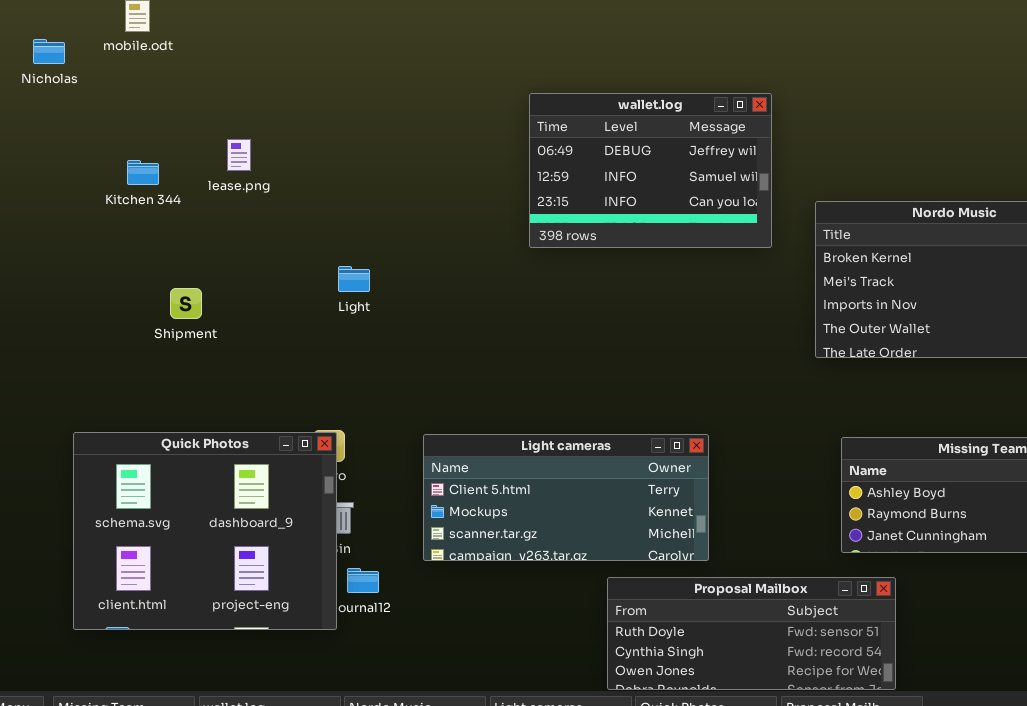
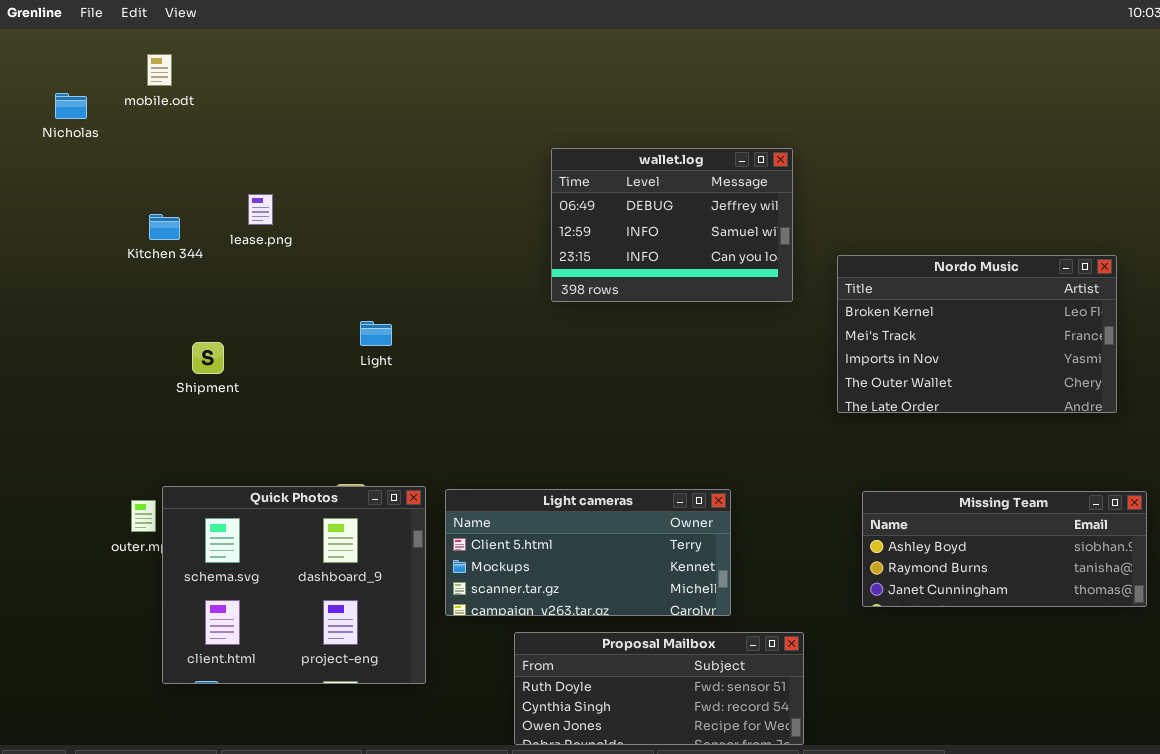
Quick Photos: [73,432,337,630] -> [162,486,426,684], moved
Proposal Mailbox: [607,577,896,690] -> [514,632,804,745], moved

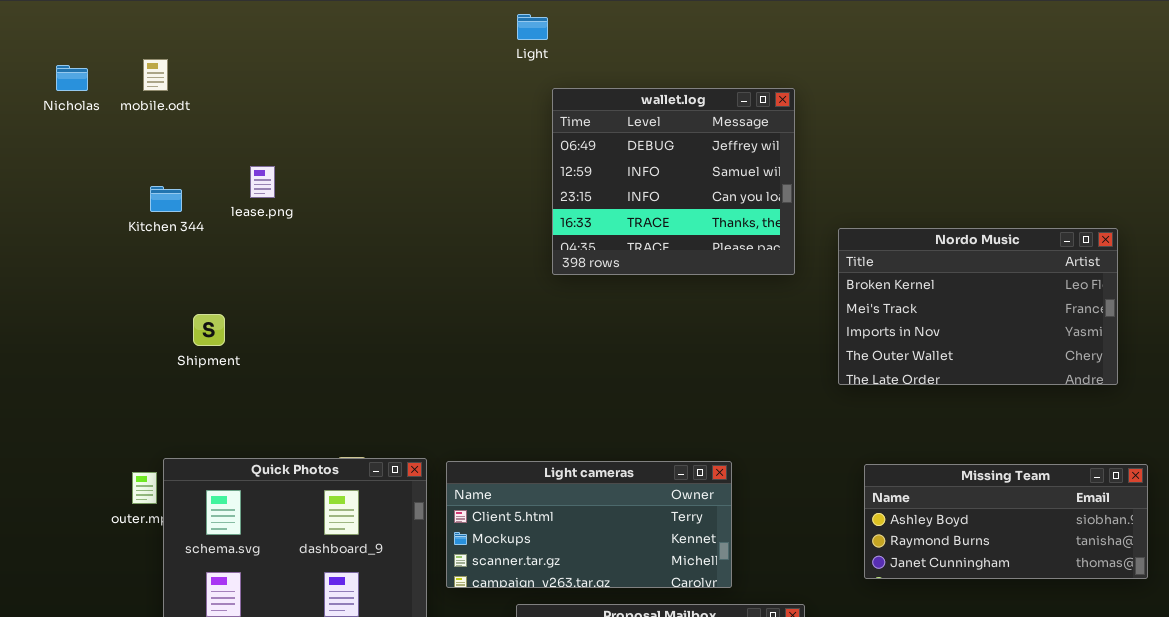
mobile.odt: [147,54,172,86] -> [143,59,168,91], moved
wallet.log: [551,148,793,302] -> [552,88,795,275], resized
Light: [360,321,392,346] -> [517,14,548,40], moved

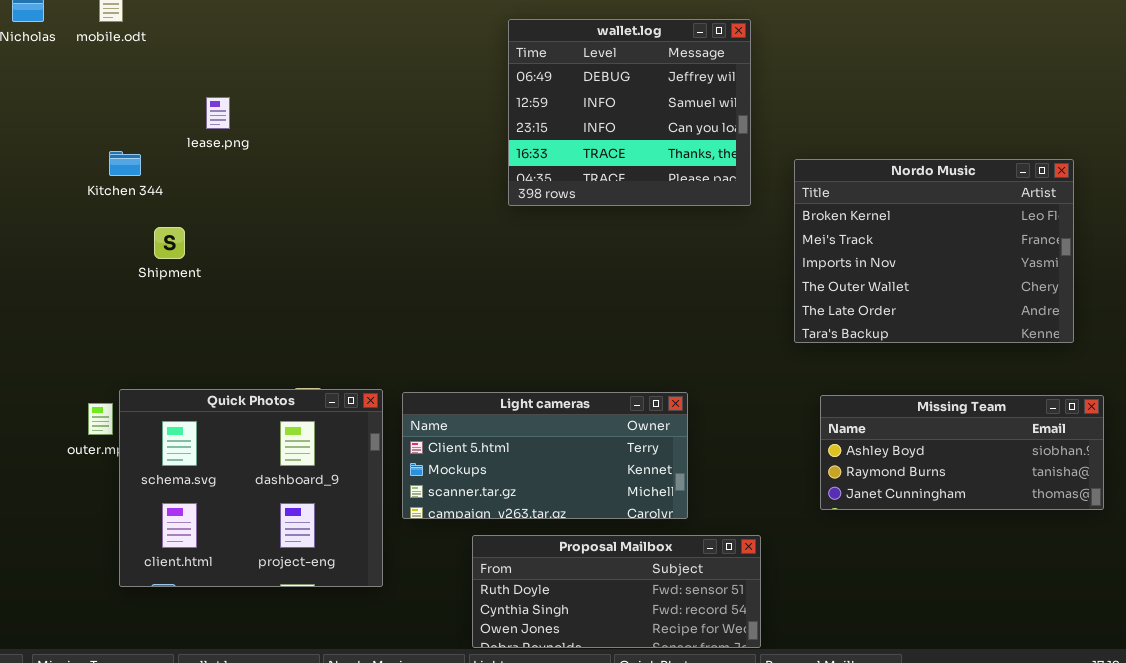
Kitchen 344: [150,186,182,212] -> [109,151,141,176], moved
Nordo Music: [838,228,1118,385] -> [794,159,1074,343], resized
Shipment: [193,314,225,346] -> [154,227,185,259], moved

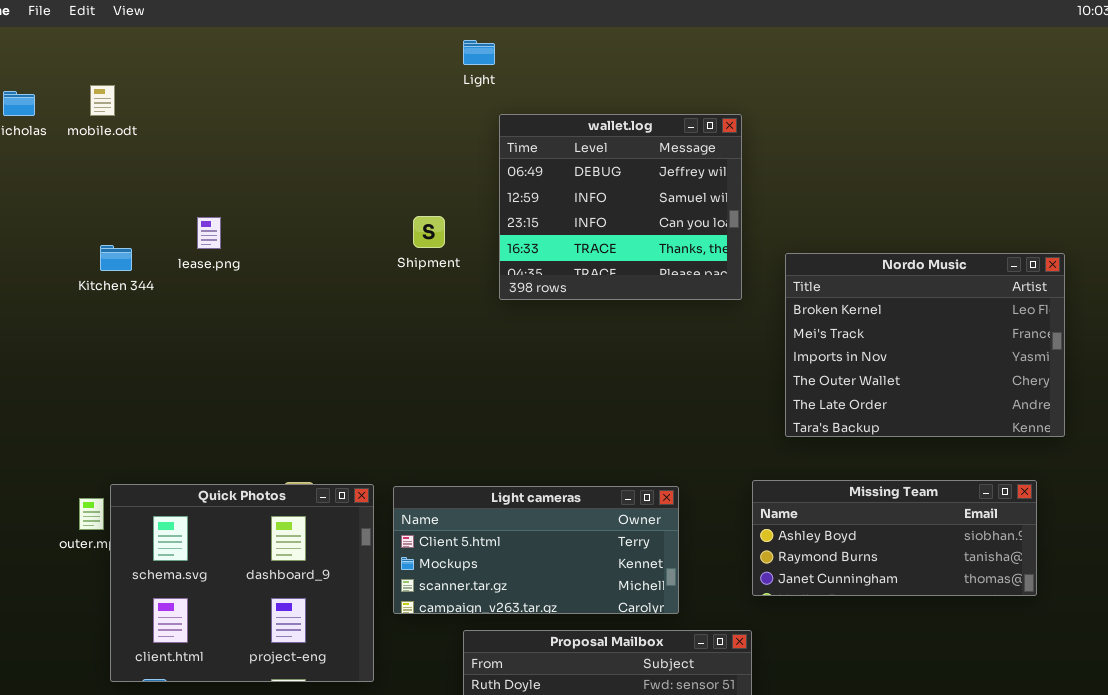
lease.png: [206,97,230,129] -> [197,217,221,249], moved
Shipment: [154,227,185,259] -> [413,216,445,248], moved
Missing Team: [820,395,1104,510] -> [752,480,1037,596], moved

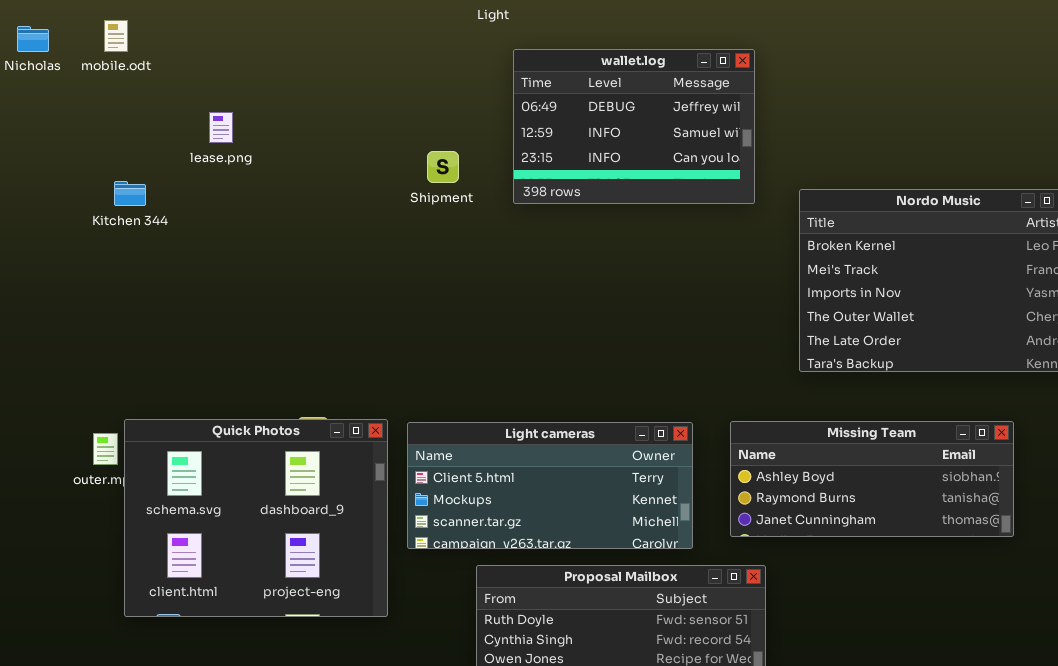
wallet.log: [499,114,742,300] -> [513,49,755,204], resized
lease.png: [197,217,221,249] -> [209,112,233,143], moved
Missing Team: [752,480,1037,596] -> [730,421,1014,537], moved

